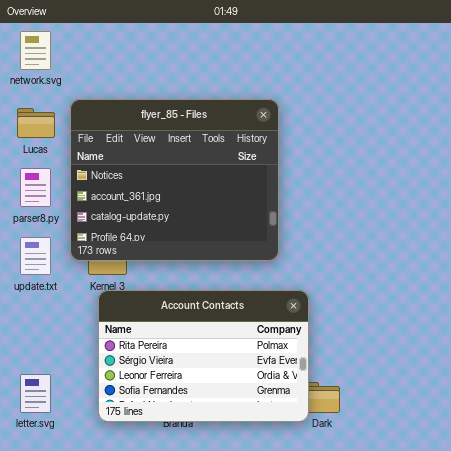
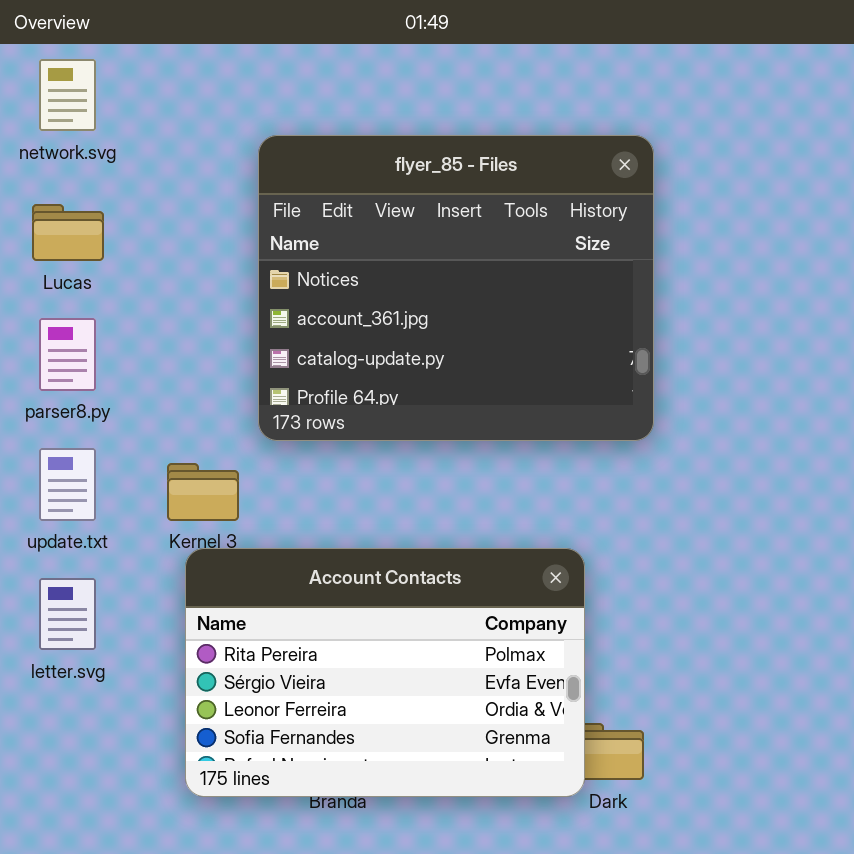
flyer_85 - Files: [70,99,279,261] -> [258,135,654,441], moved
letter.svg: [20,374,51,413] -> [39,578,96,650], moved

